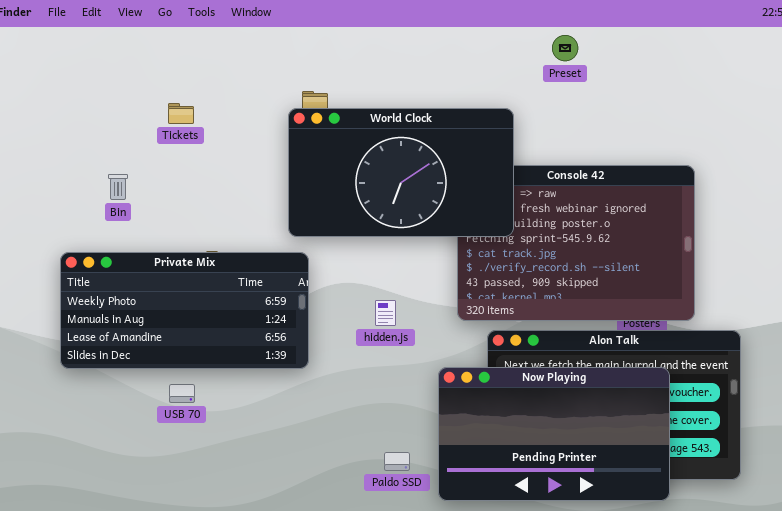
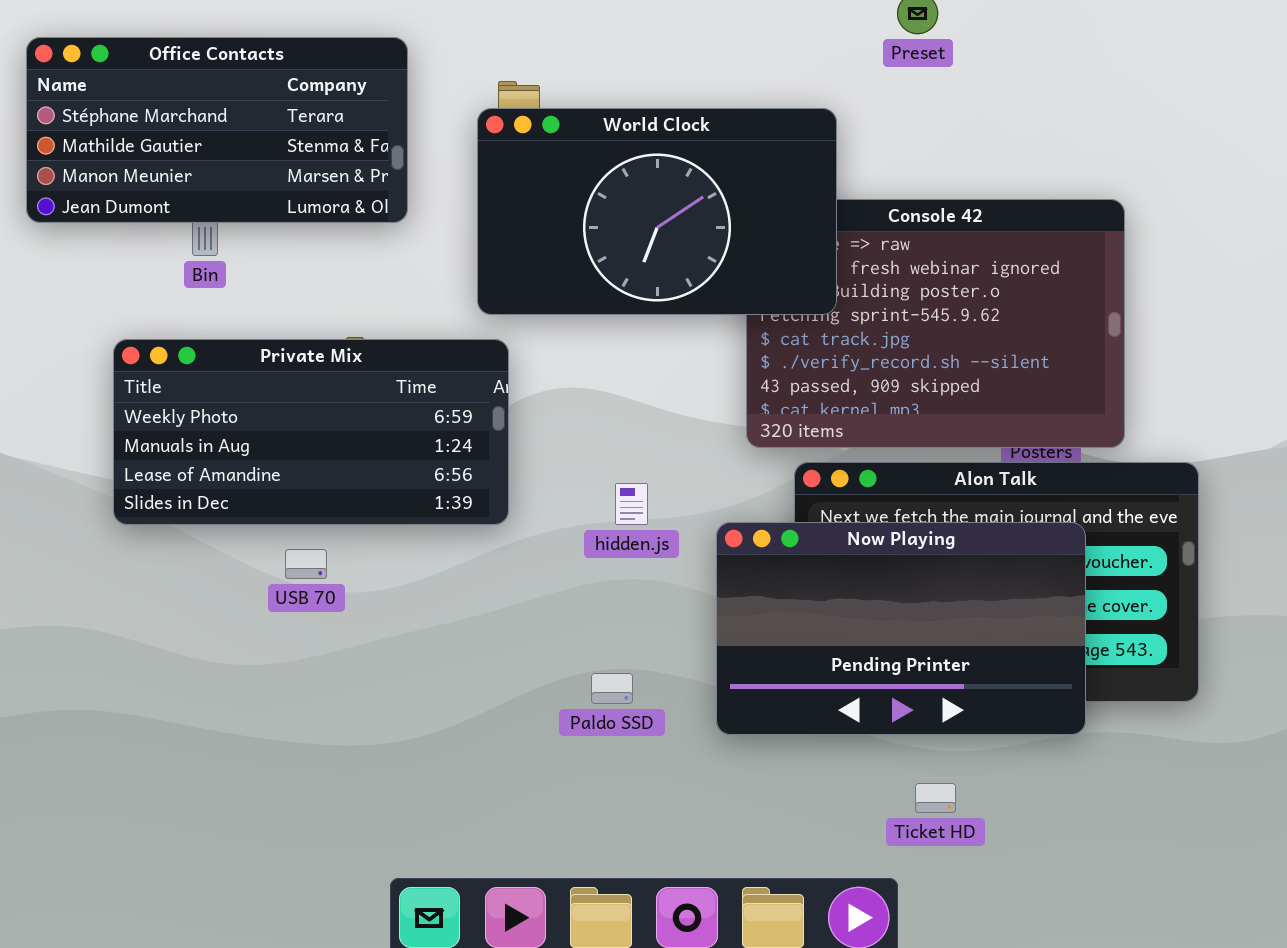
Office Contacts: none -> [26,37,408,223], opened
hidden.js: [375,300,396,326] -> [615,483,648,525], moved
Paldo SSD: [384,452,410,471] -> [591,673,633,704], moved

